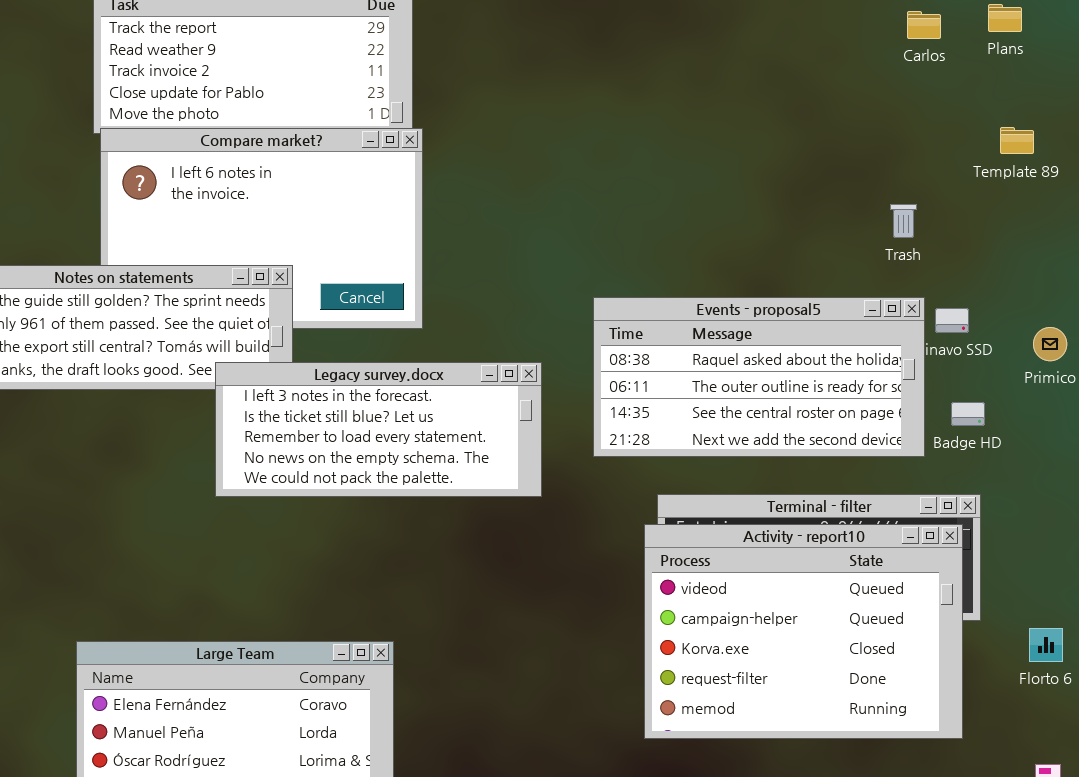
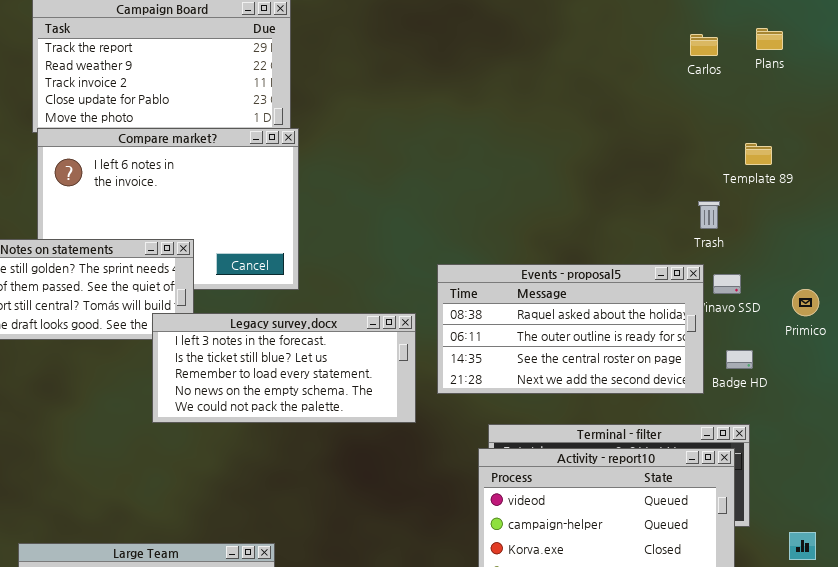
Template 89: [1000,127,1034,154] -> [745,143,772,165], moved
Trash: [890,204,917,238] -> [698,201,720,229], moved
Legacy survey.docx: [215,362,542,497] -> [152,313,416,423], moved

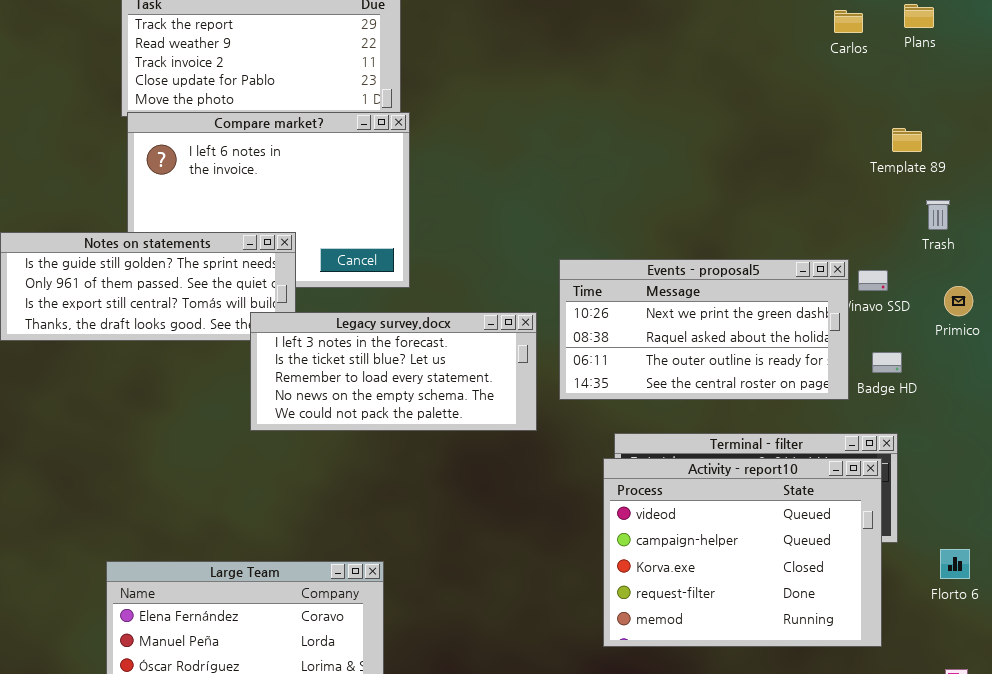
Trash: [698,201,720,229] -> [926,200,950,230], moved
Events - proposal5: [437,264,704,394] -> [559,259,849,400], scrolled up 1 row

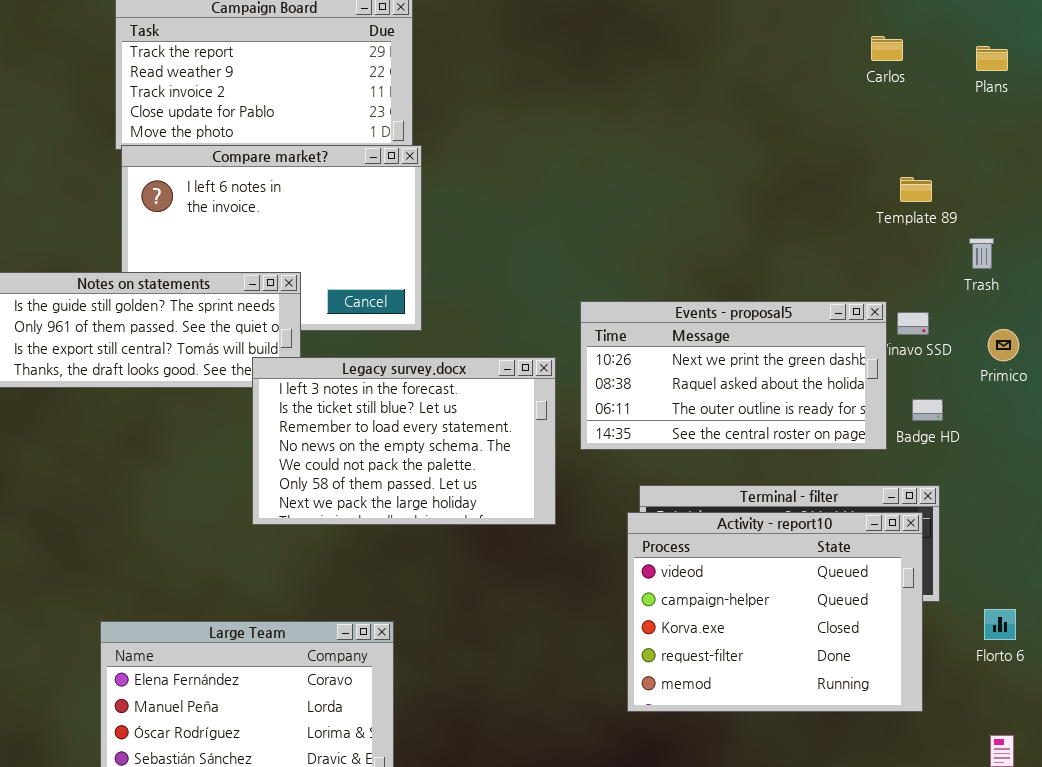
Plans: [904,4,934,28] -> [976,46,1008,71], moved
Template 89: [892,128,922,152] -> [900,177,932,202], moved
Legacy survey.docx: [250,312,537,431] -> [252,357,556,525], resized

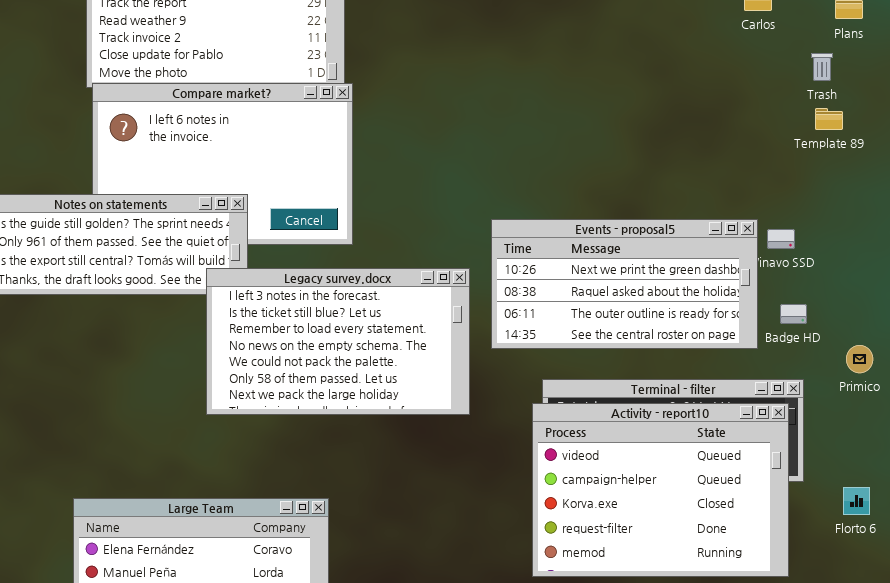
Template 89: [900,177,932,202] -> [815,108,843,130], moved
Trash: [969,238,994,269] -> [811,53,833,81], moved
Primico: [988,329,1019,361] -> [846,345,873,373], moved

